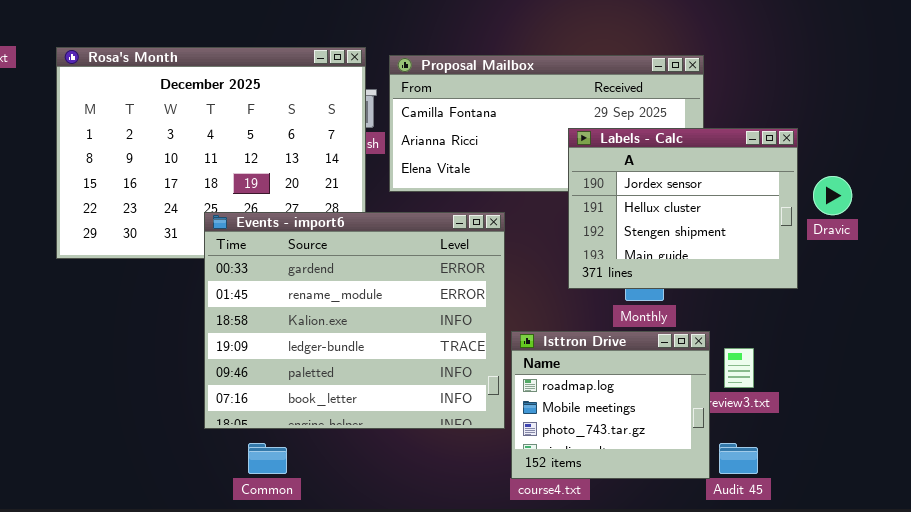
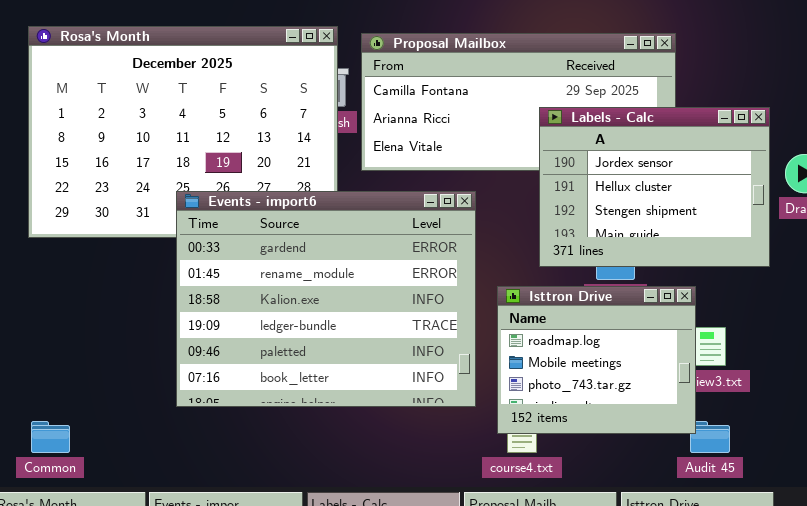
Isttron Drive: [511,331,710,479] -> [497,286,696,434], moved
Common: [248,443,287,474] -> [31,421,70,453], moved

